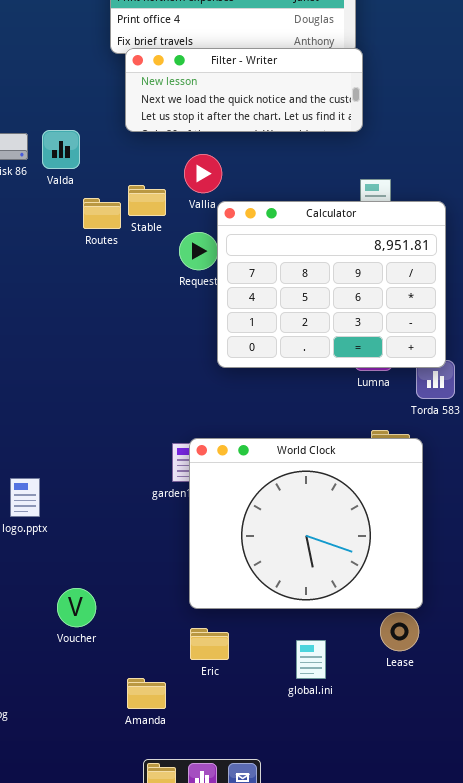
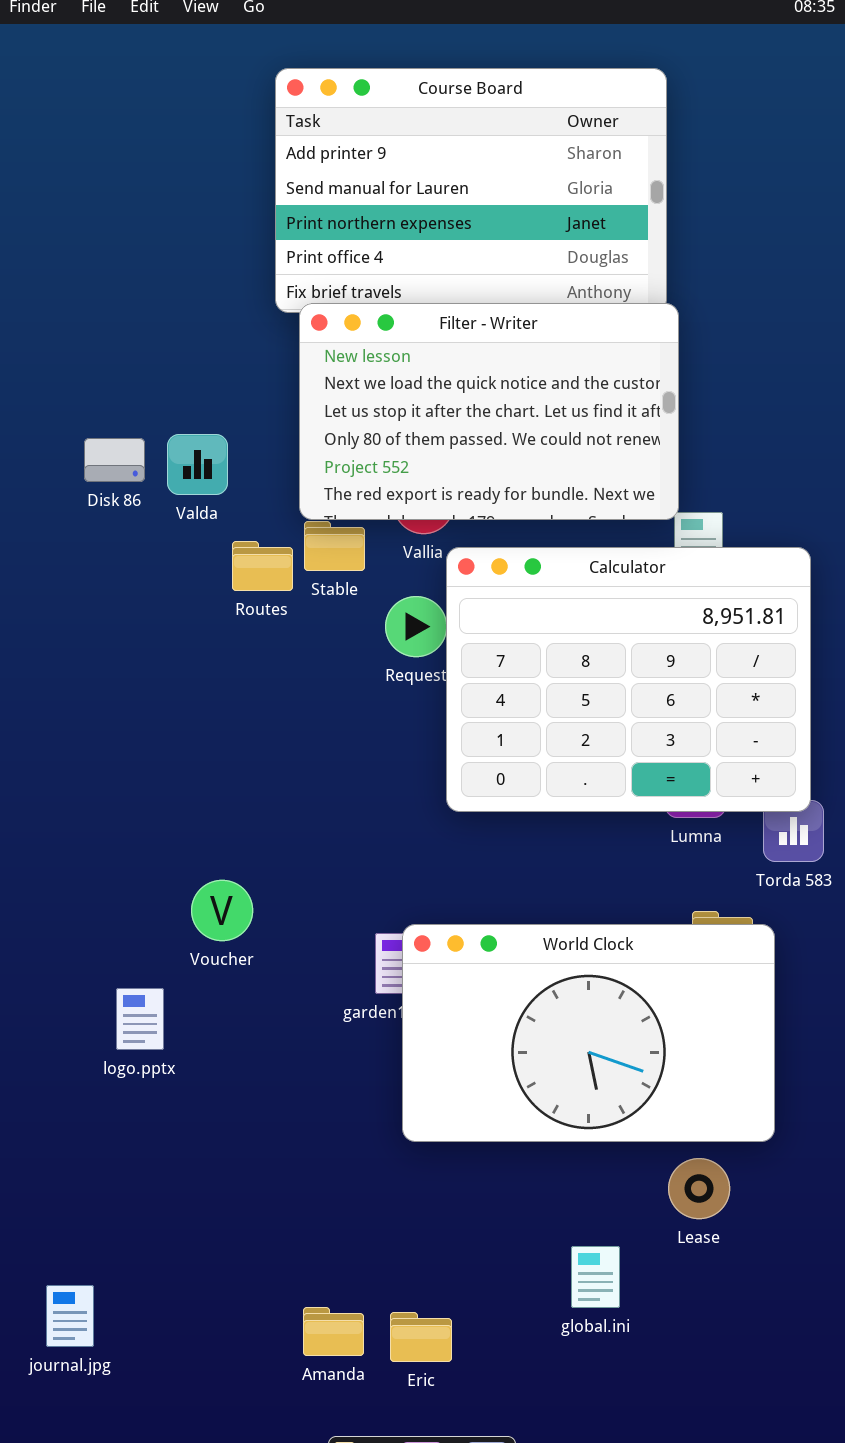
Filter - Writer: [125,48,363,132] -> [299,303,679,520], resized
World Clock: [189,438,423,609] -> [402,924,775,1142], resized
Voucher: [57,588,96,627] -> [191,880,253,941], moved
Lease: [380,612,419,651] -> [668,1158,730,1219], moved
Eric: [190,628,229,660] -> [390,1312,452,1362], moved

